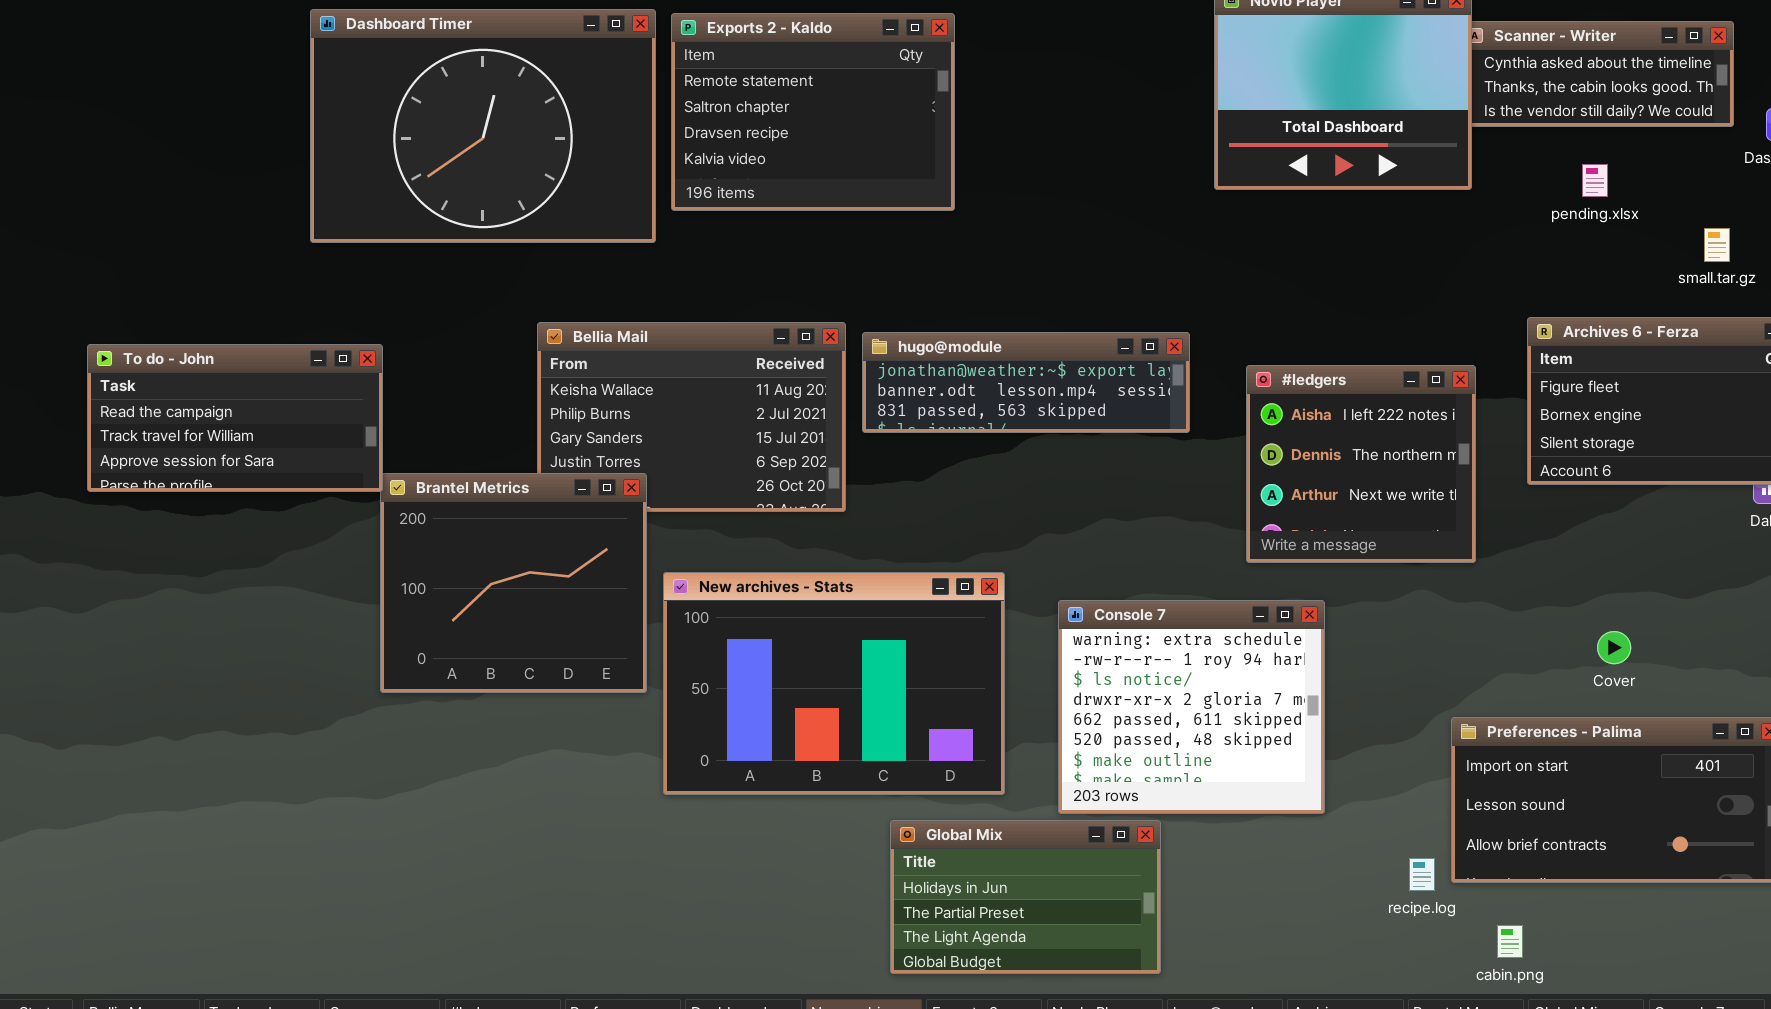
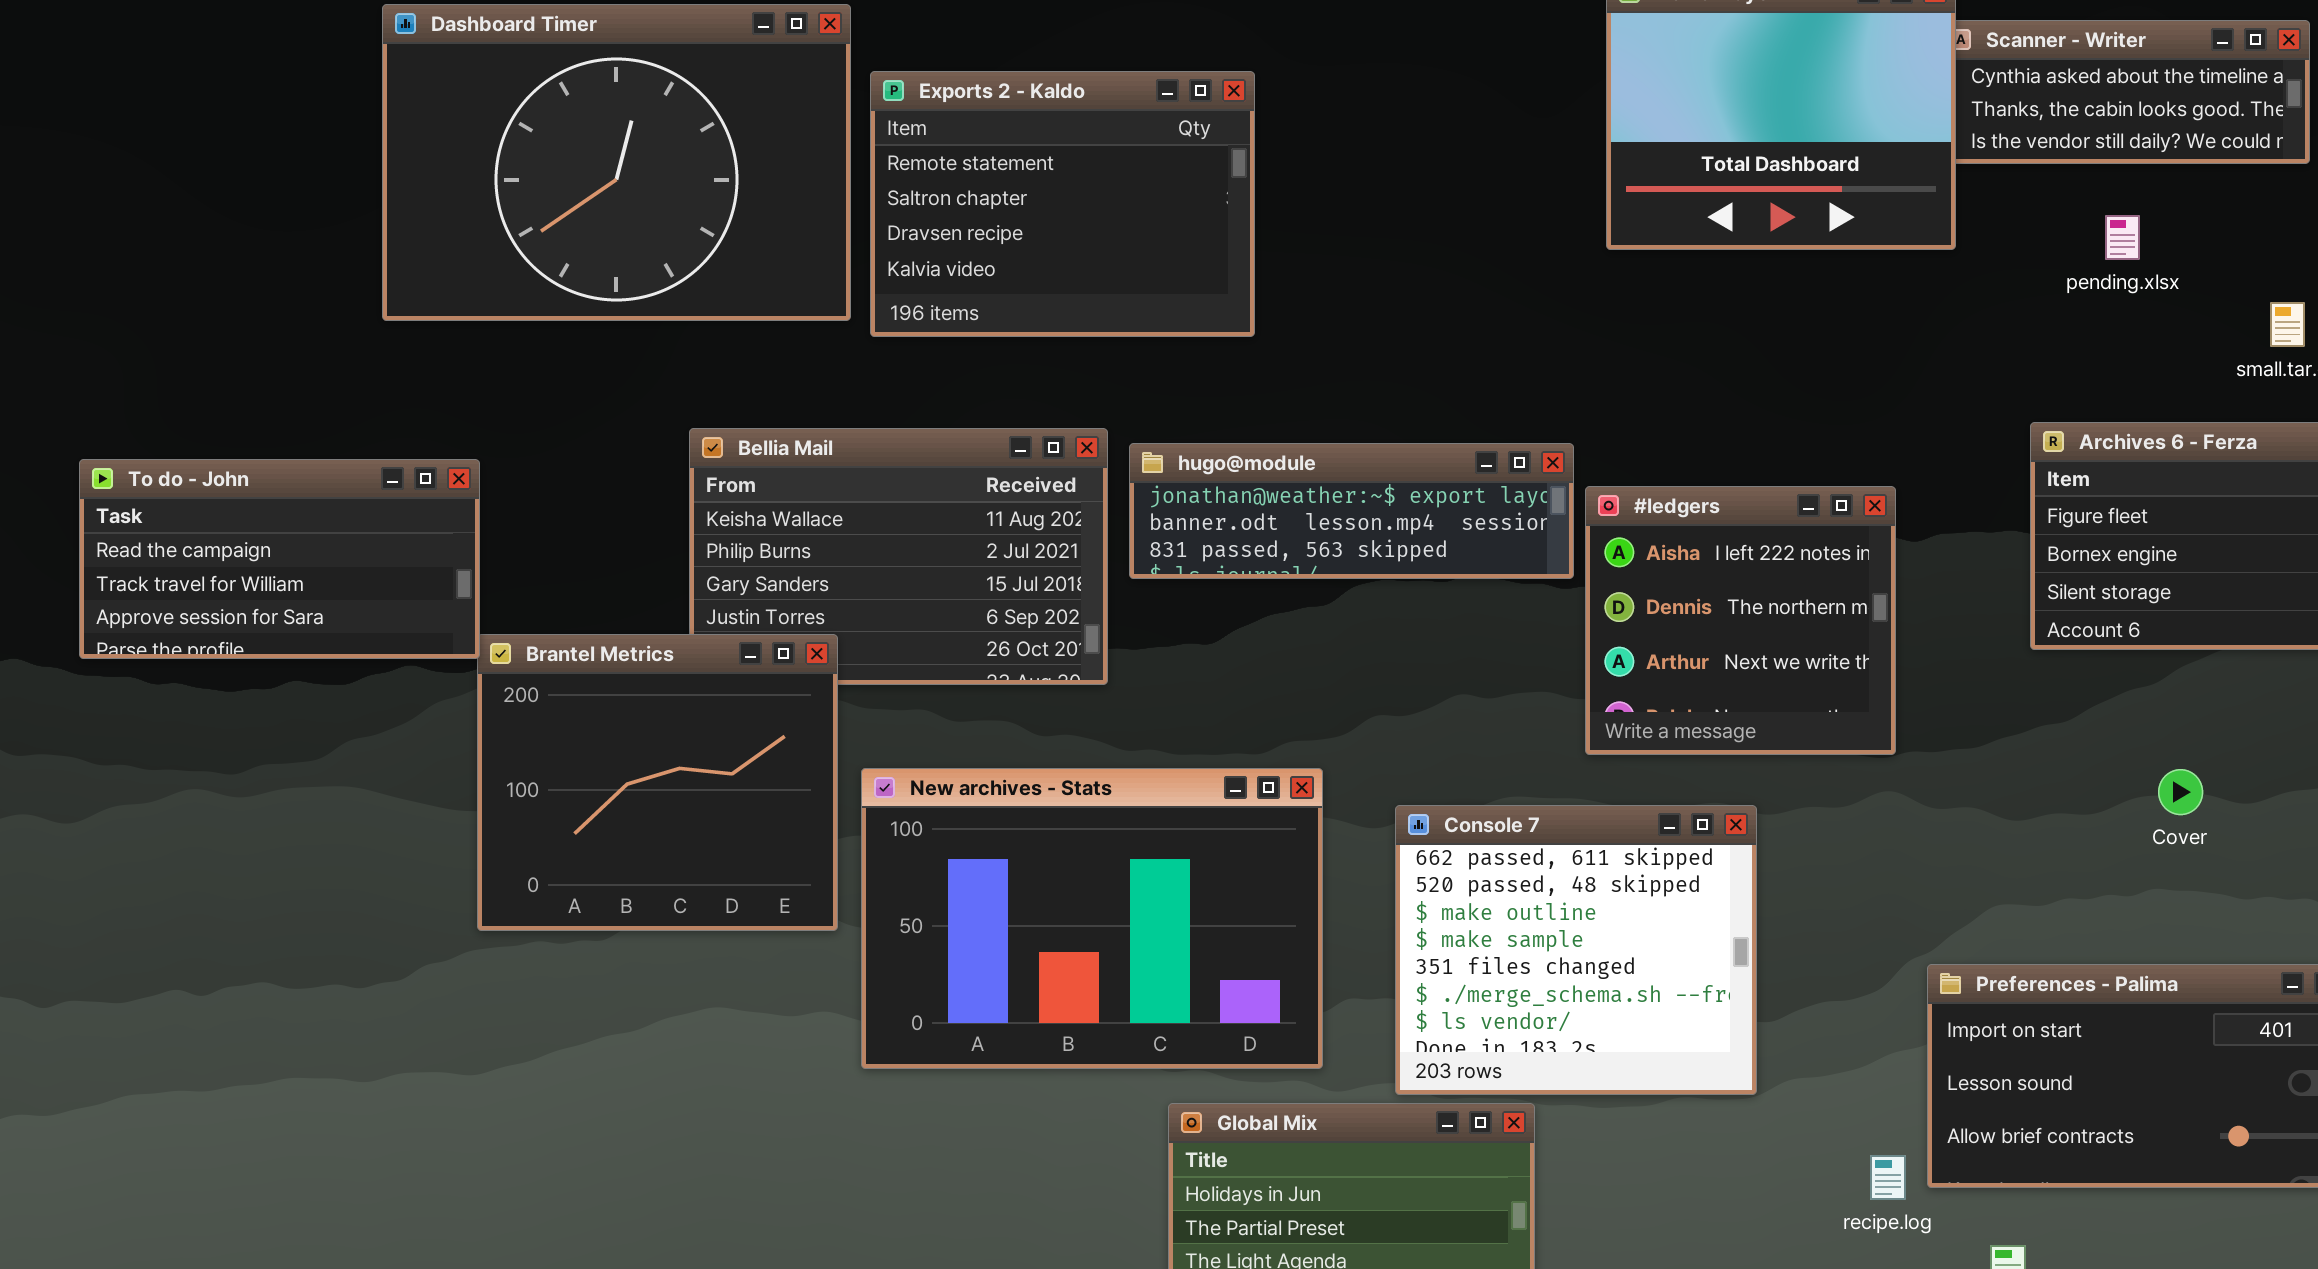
Exports 2 - Kaldo: [671,13,955,211] -> [870,71,1255,337], moved
#ledgers: [1246,365,1476,563] -> [1585,486,1896,755], moved
Console 7: [1058,600,1325,814] -> [1395,805,1757,1095], scrolled down 4 rows
Cover: [1597,631,1631,664] -> [2158,769,2203,815], moved

